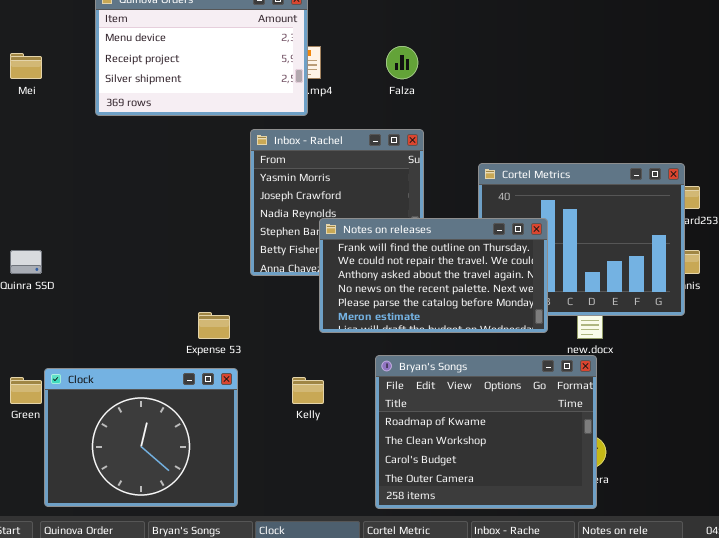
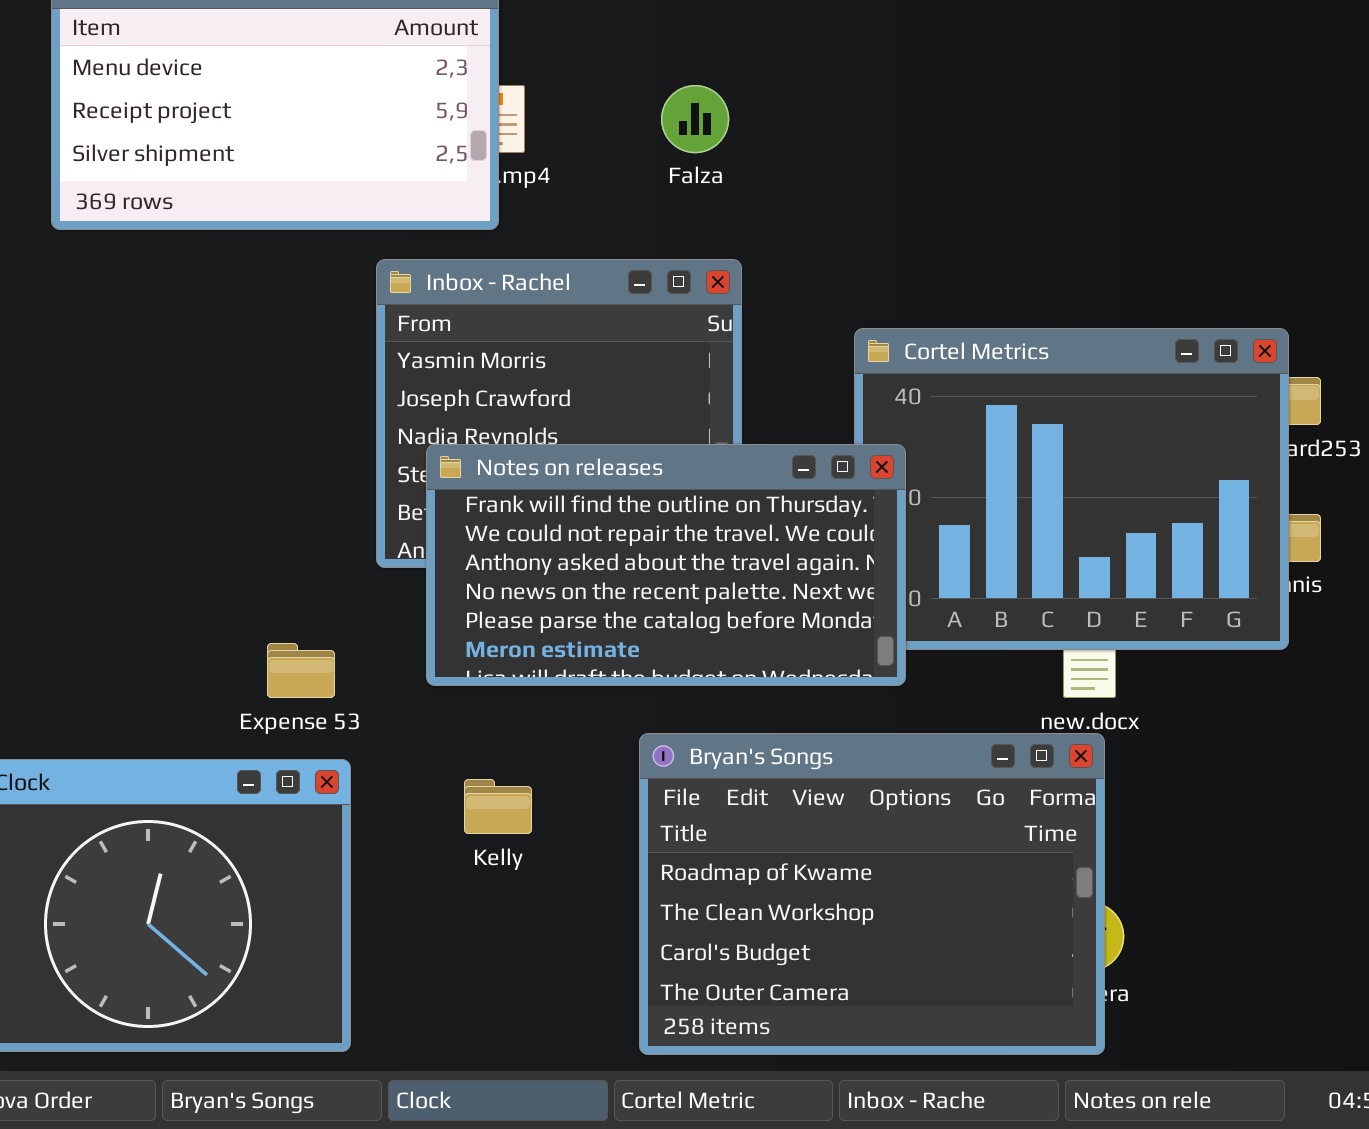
Notes on releases: [319,218,548,333] -> [426,444,906,686], moved

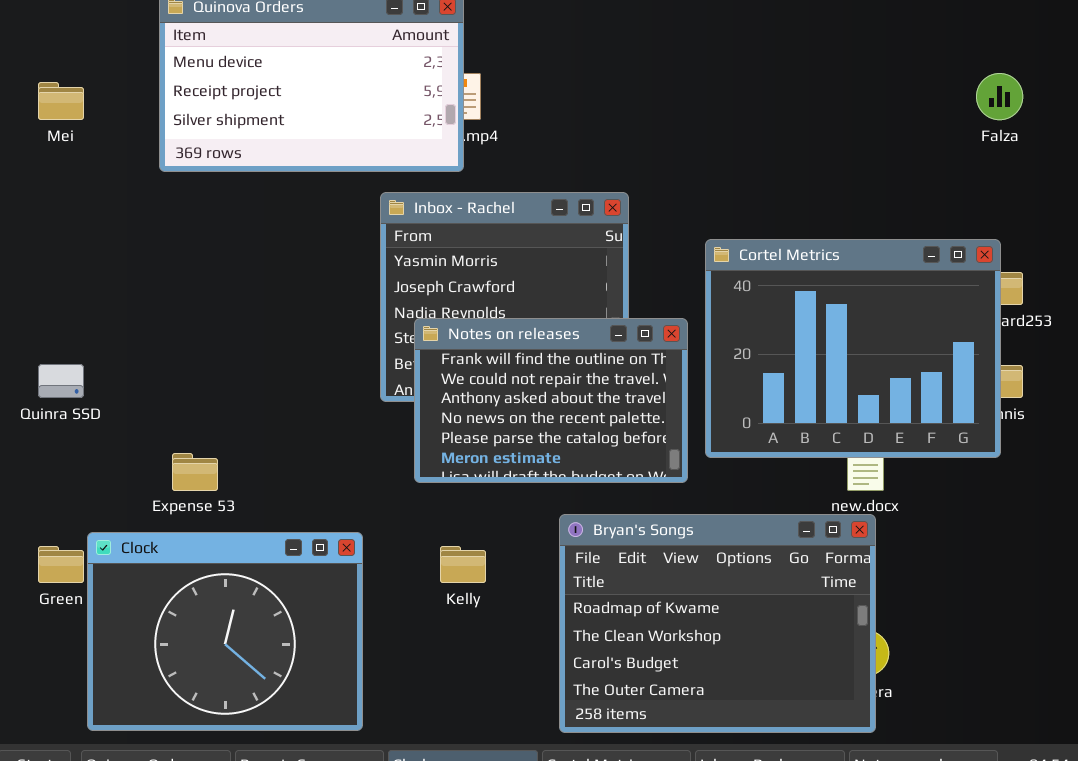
Falza: [661,85,729,153] -> [976,73,1023,120], moved
Notes on releases: [426,444,906,686] -> [414,318,688,483], resized
Expense 53: [267,643,335,698] -> [172,453,218,491], moved

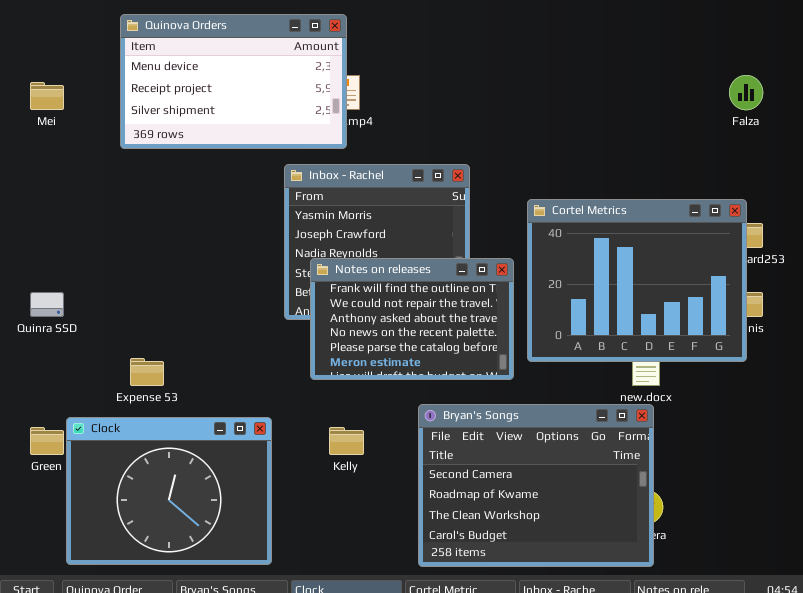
Bryan's Songs: [559,514,876,733] -> [418,404,654,567], scrolled up 1 row

